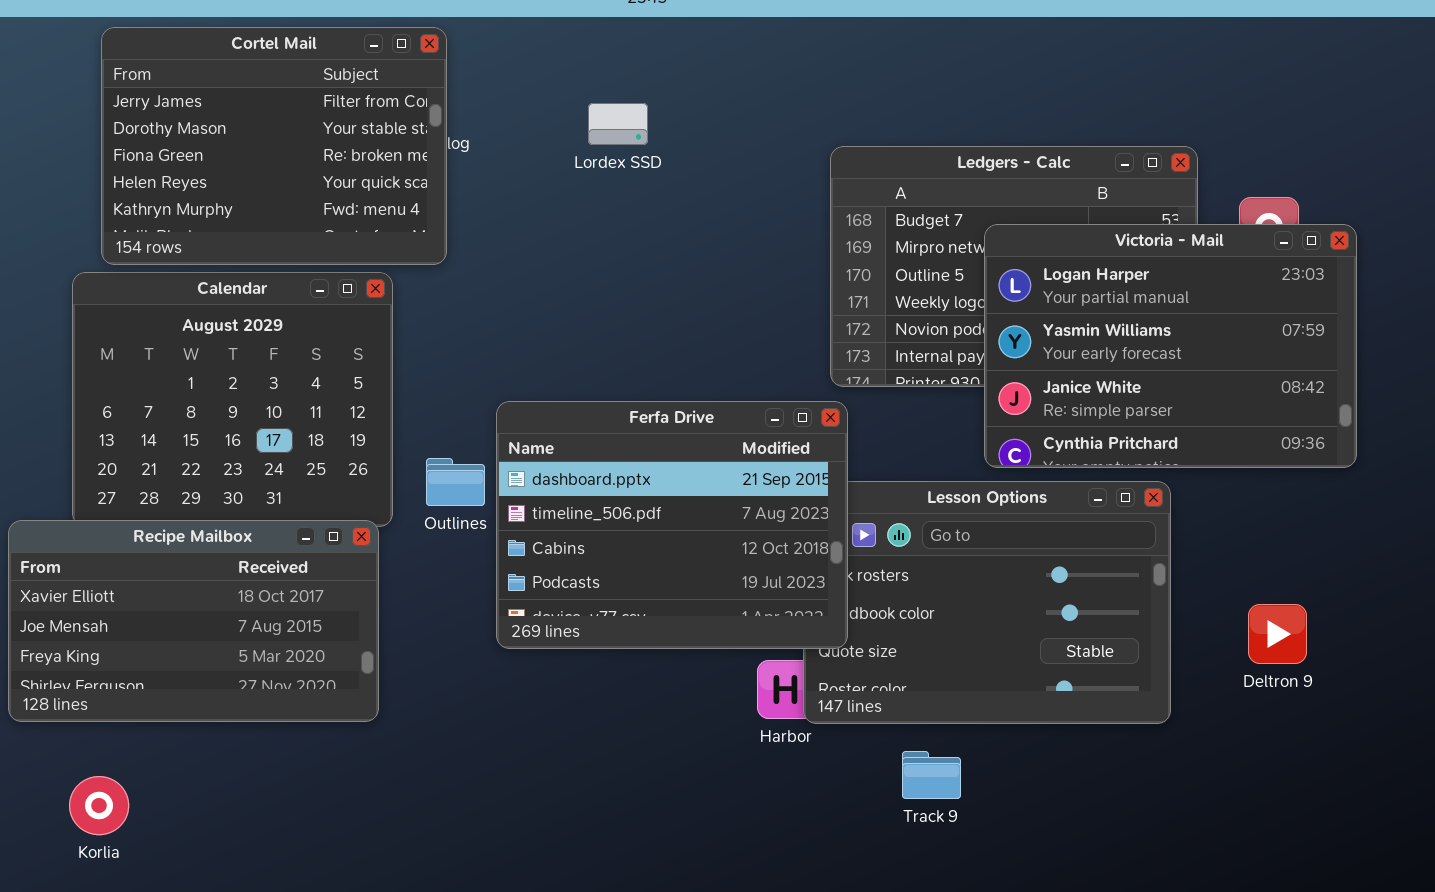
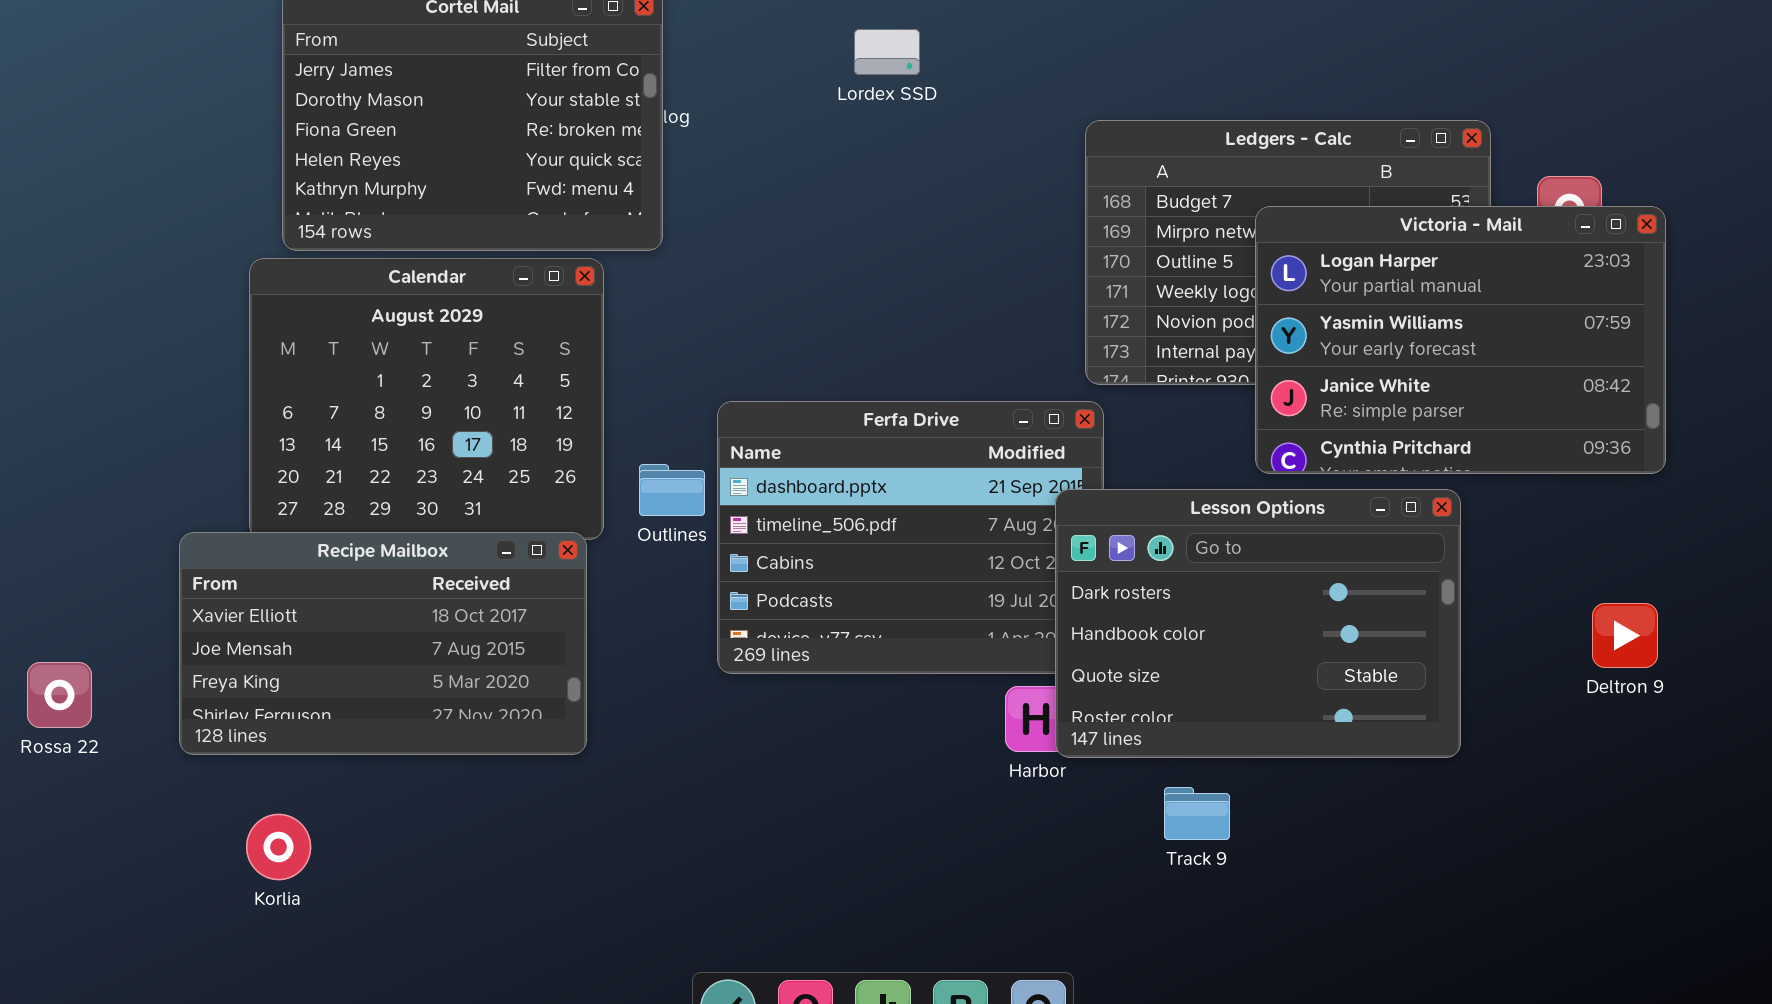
Lordex SSD: [588,103,648,145] -> [854,29,920,75], moved
Lesson Options: [803,481,1171,724] -> [1055,489,1461,758], raised
Deltron 9: [1248,604,1307,664] -> [1592,603,1658,668], moved

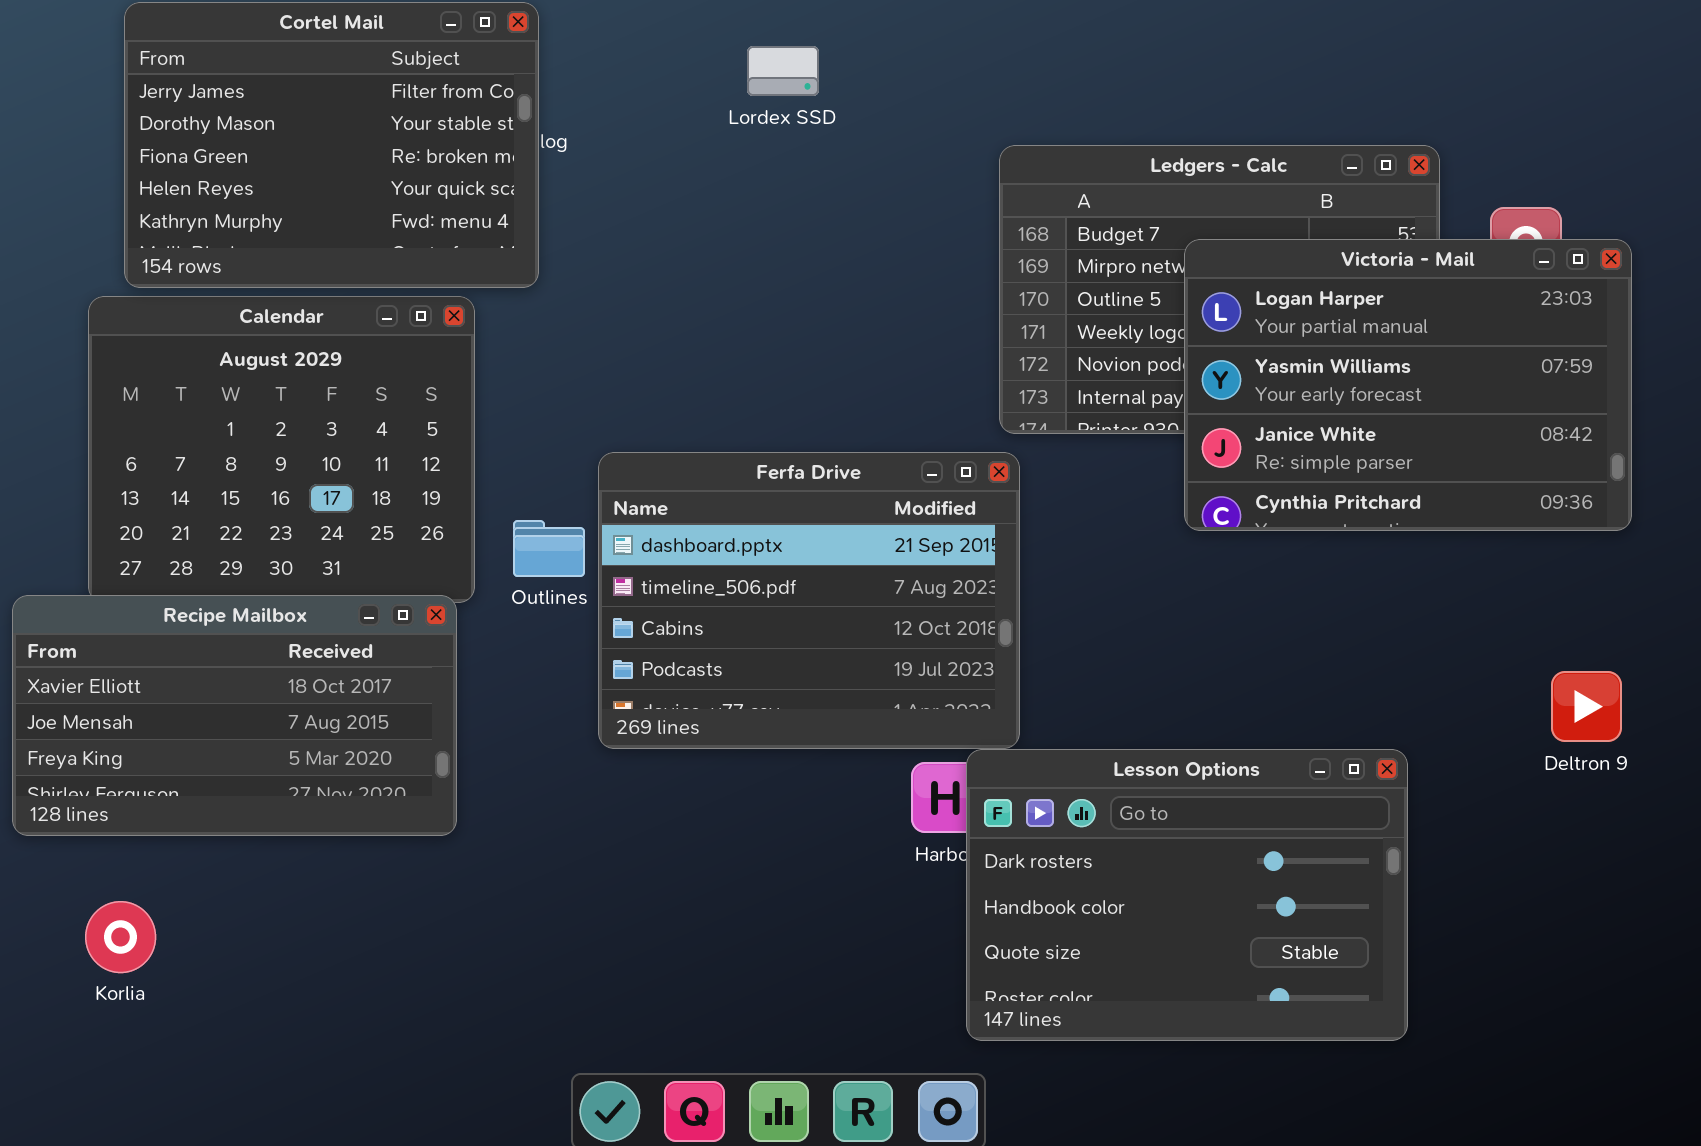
Lesson Options: [1055,489,1461,758] -> [966,749,1408,1041], moved

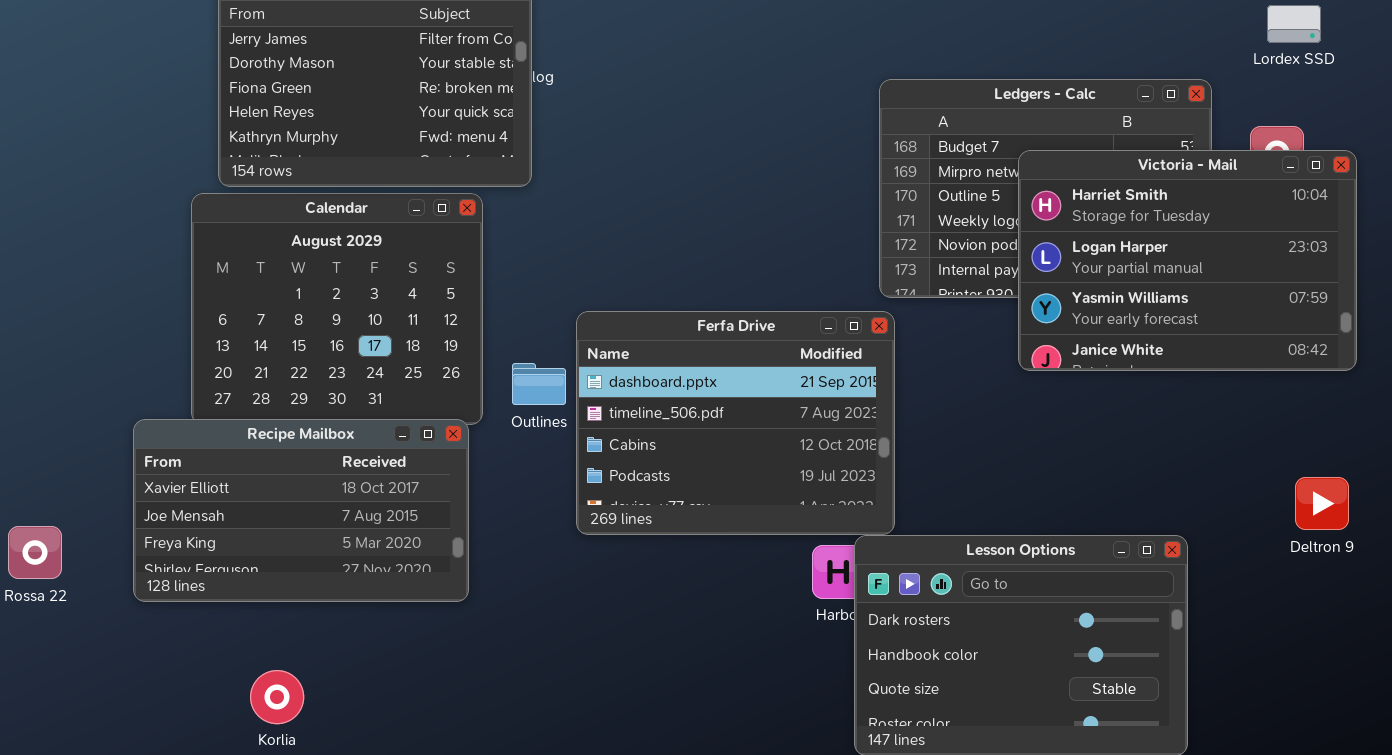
Lordex SSD: [747,46,819,96] -> [1267,5,1321,43], moved
Victoria - Mail: [1184,239,1632,531] -> [1018,150,1357,371], scrolled up 1 row
Korlia: [85,901,156,973] -> [250,670,304,724], moved

